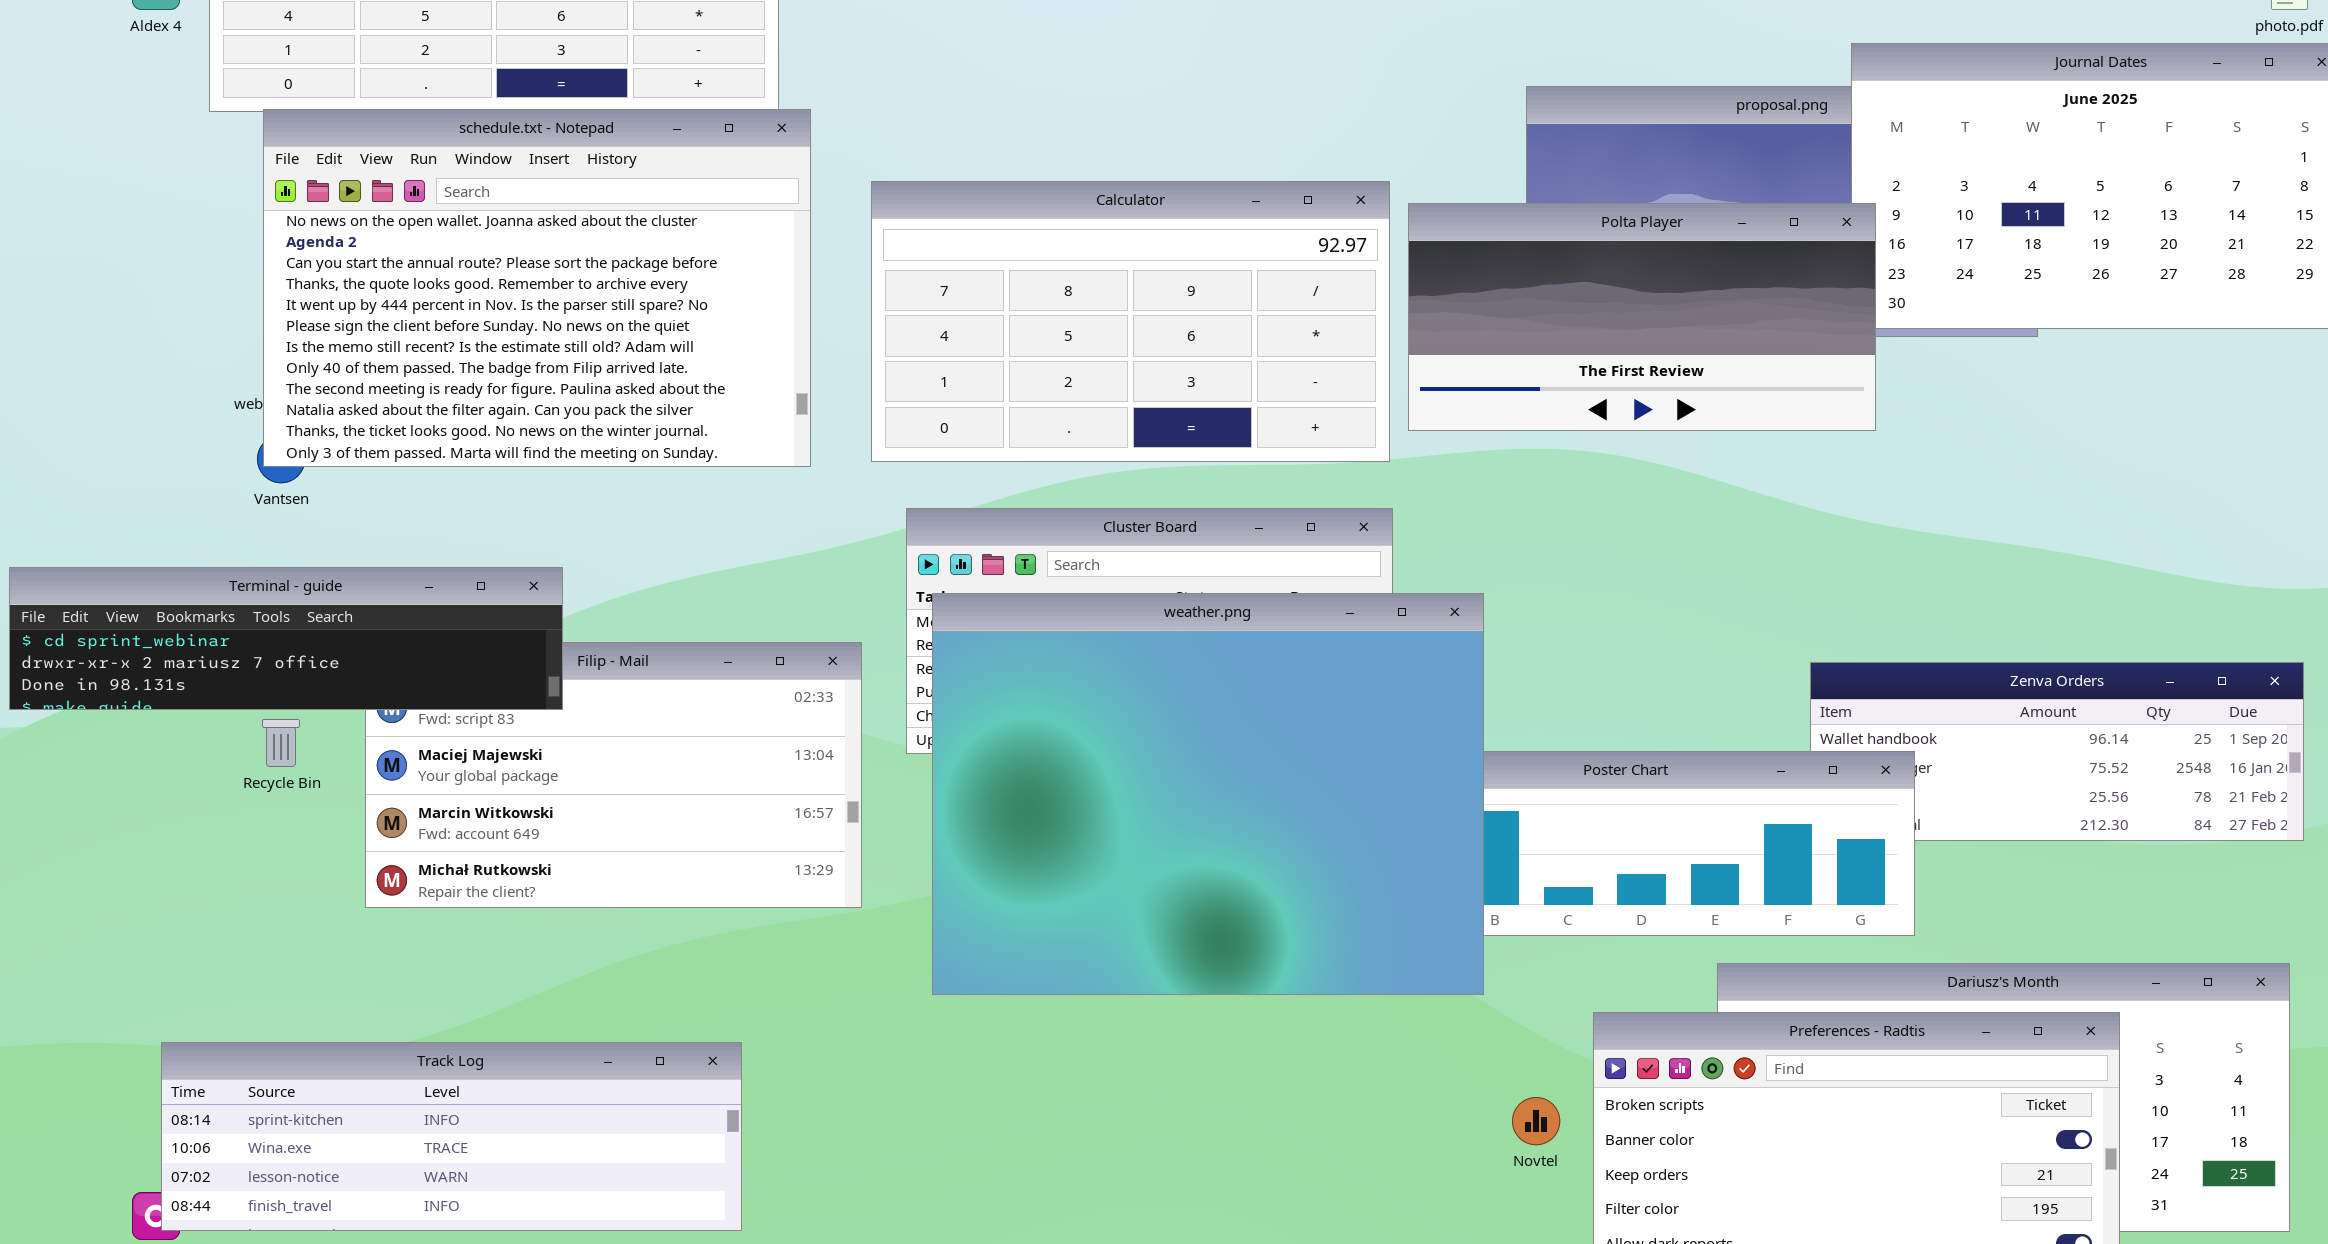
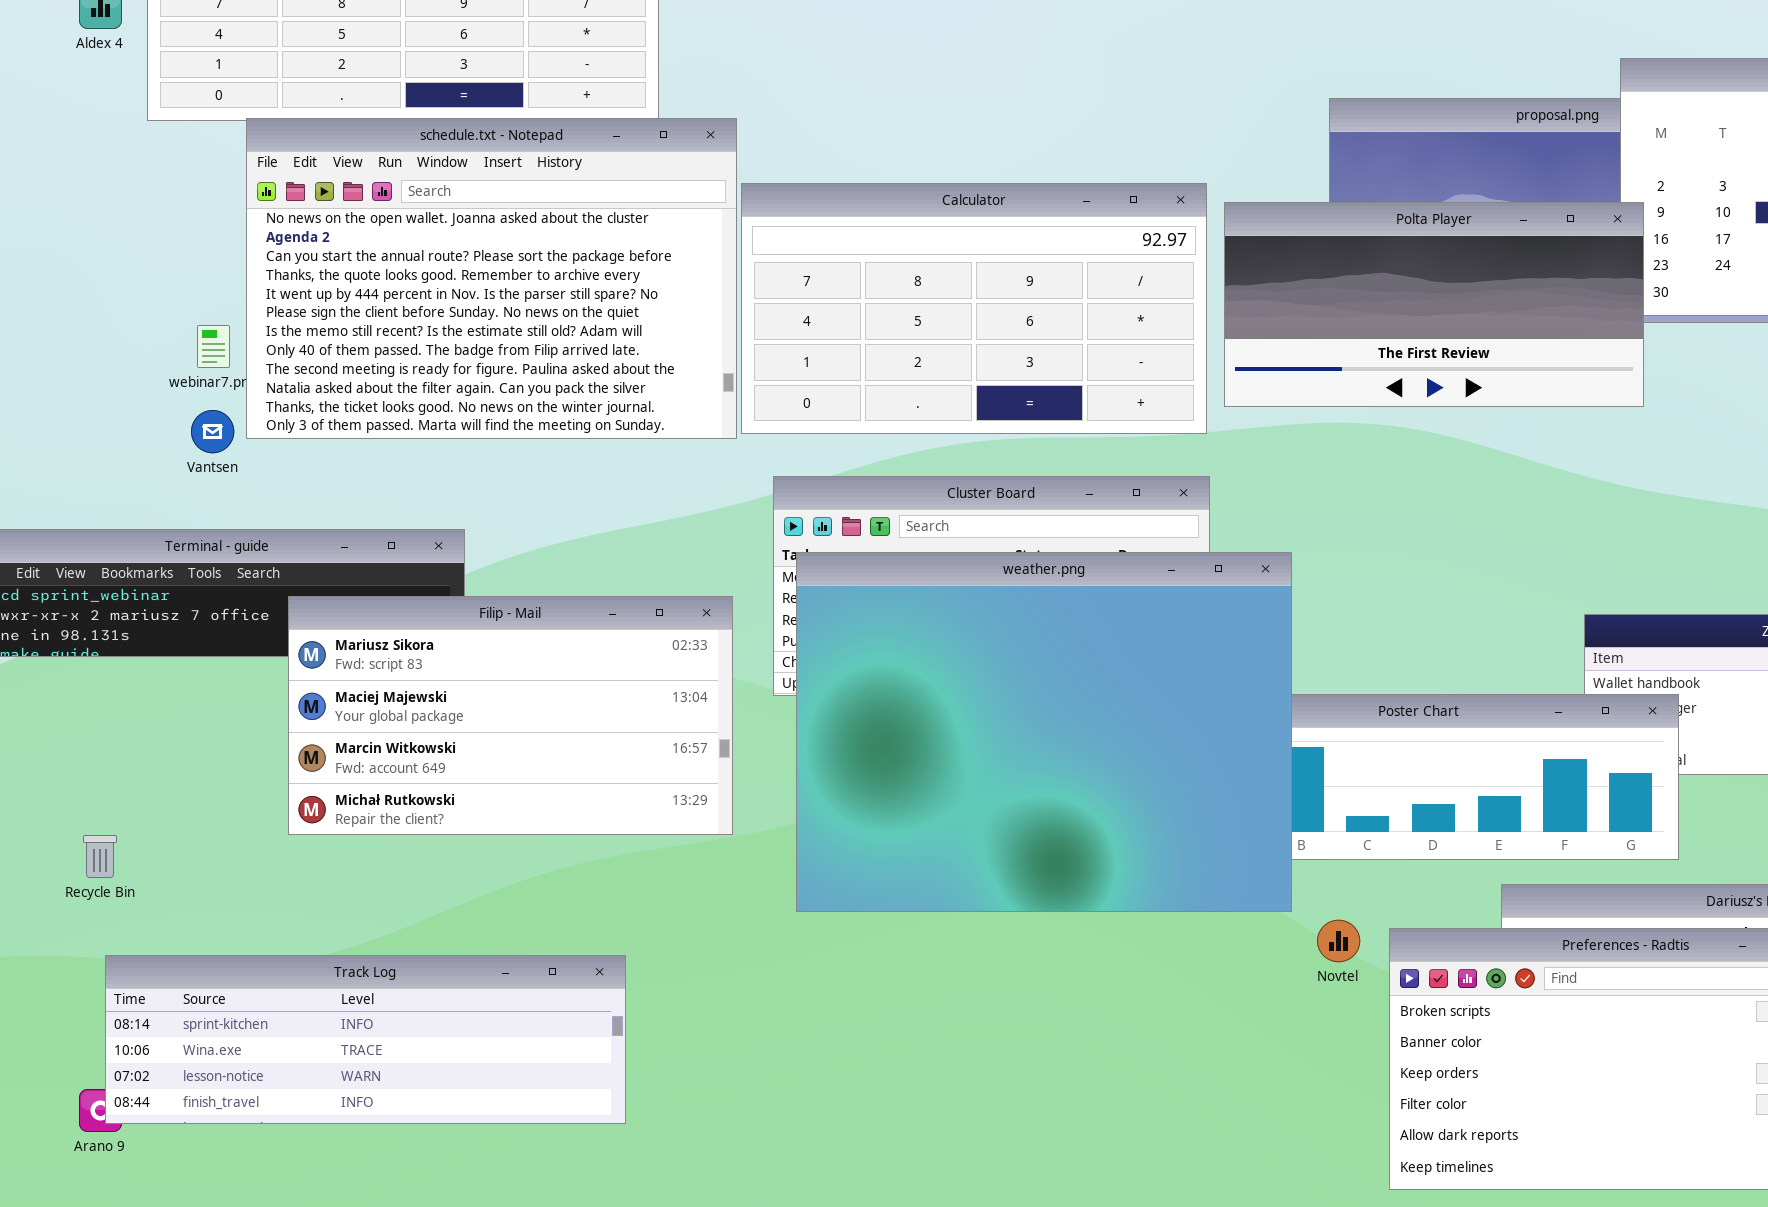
schedule.txt - Notepad: [263,109,811,467] -> [246,118,737,439], moved
Filip - Mail: [365,642,862,908] -> [288,596,733,835], raised
Recycle Bin: [262,719,300,767] -> [83,835,117,878], moved
Novtel: [1512,1097,1560,1145] -> [1317,920,1360,962], moved

